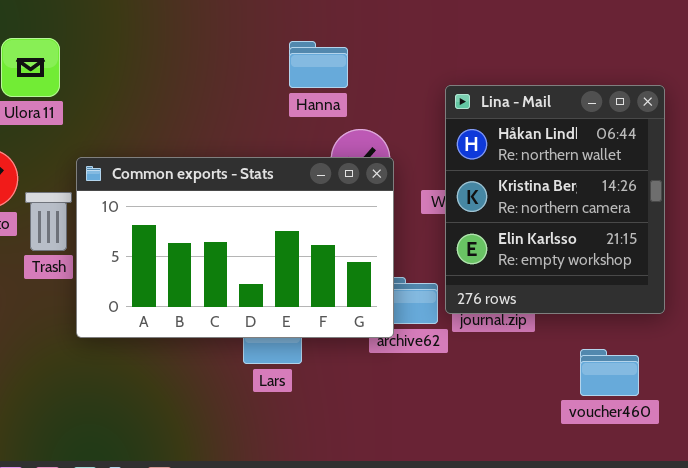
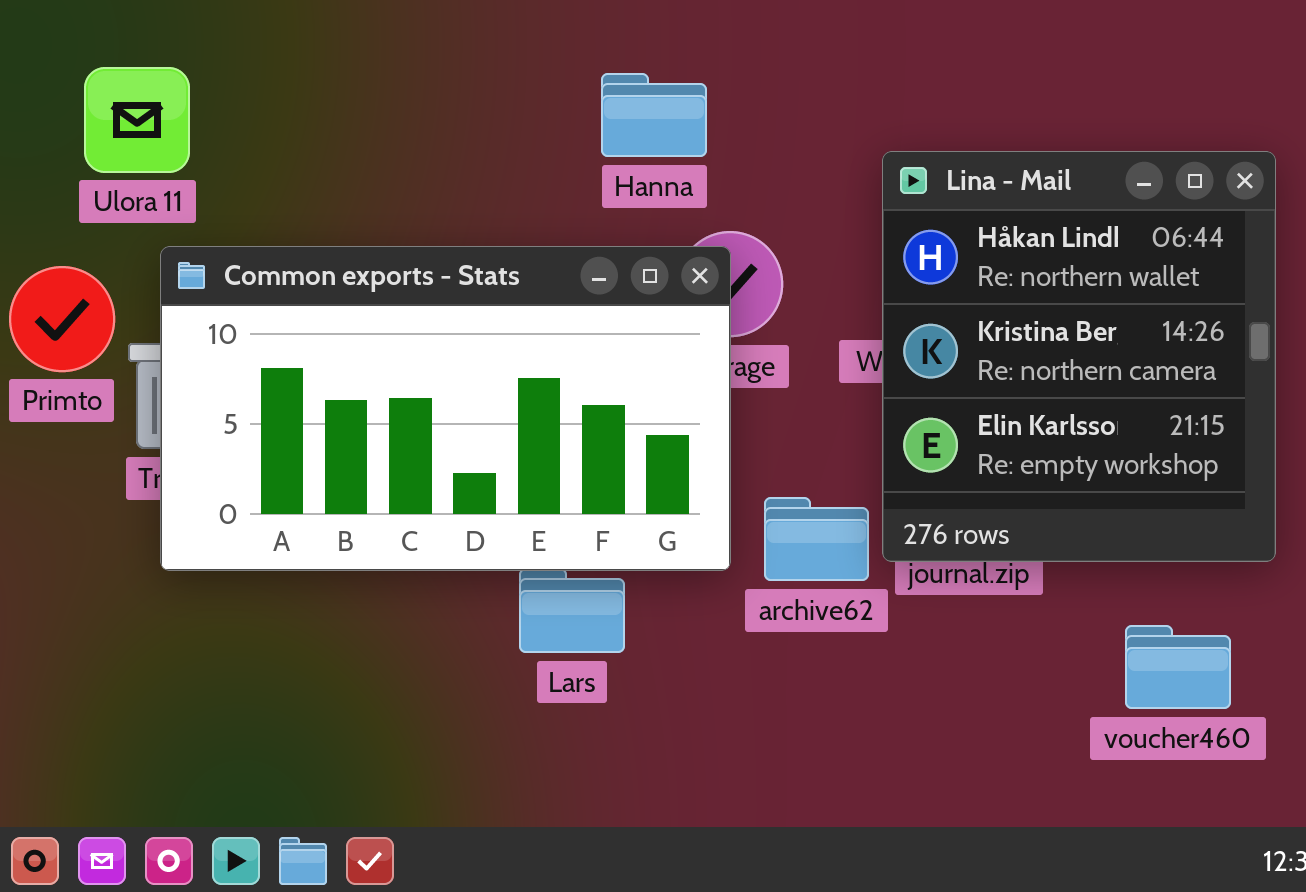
Common exports - Stats: [76,157,394,338] -> [160,246,731,571], moved

